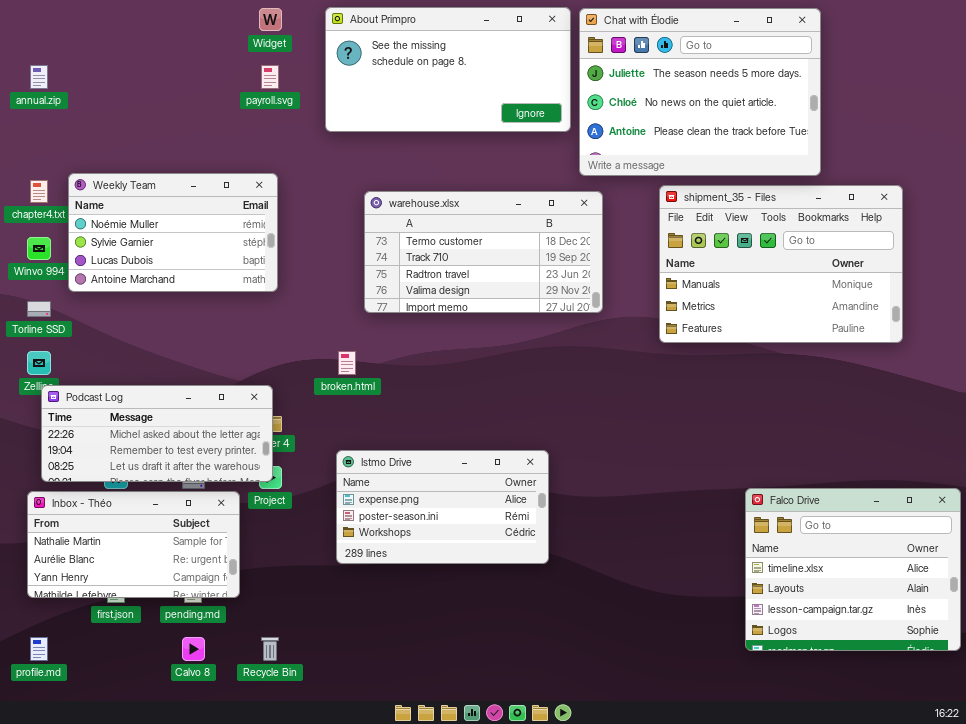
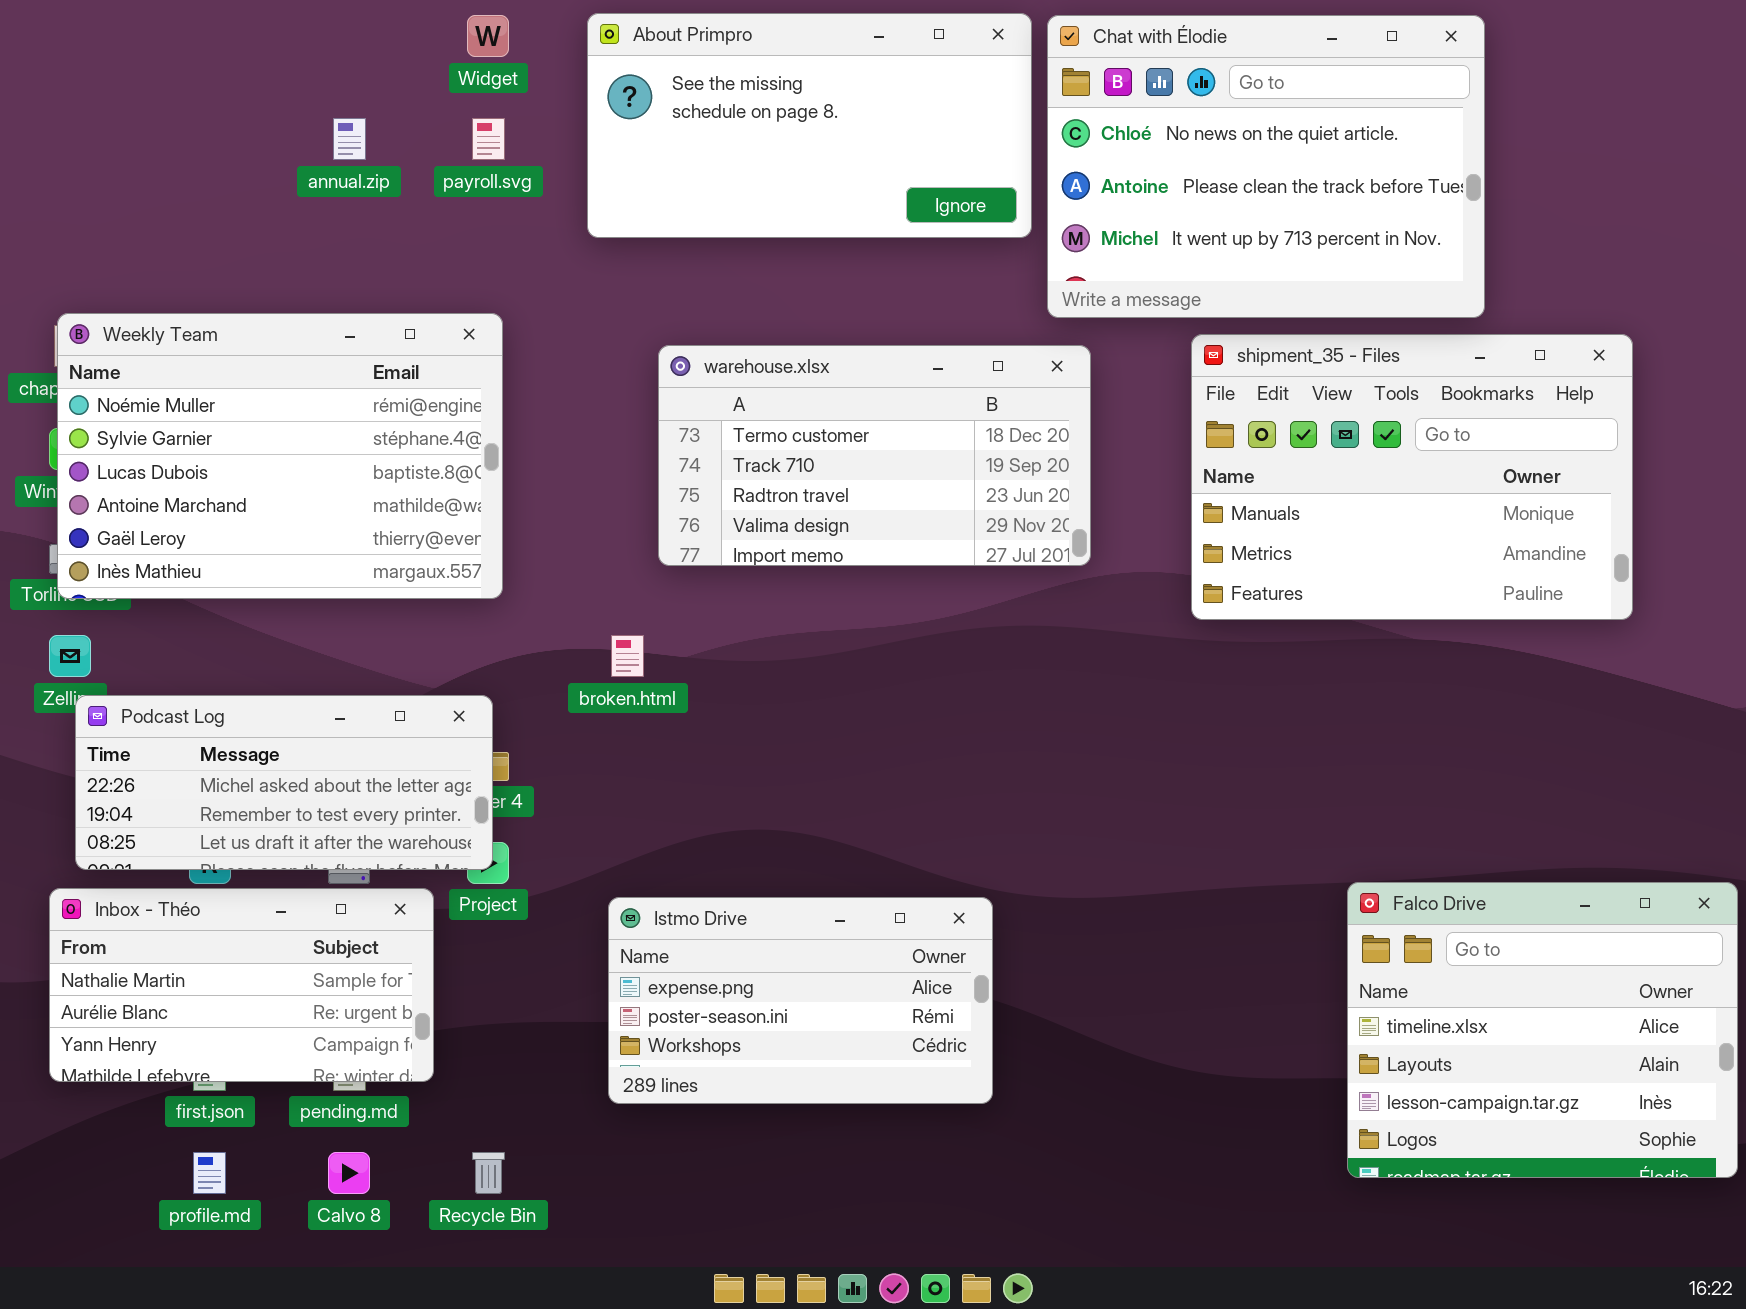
Chat with Élodie: [579,8,821,176] -> [1047,15,1485,318], scrolled down 1 row
annual.zip: [30,65,48,89] -> [333,118,366,160], moved
Weekly Team: [68,173,278,292] -> [57,313,503,599], resized
Istmo Drive: [336,450,549,564] -> [608,897,993,1104], moved
profile.md: [30,637,48,661] -> [193,1152,226,1194], moved

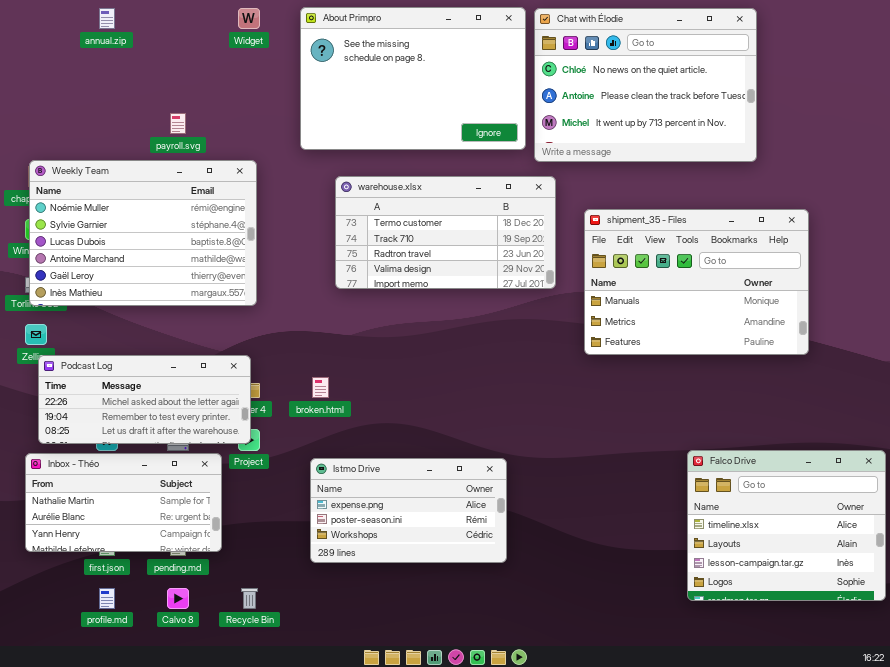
About Primpro: [587,13,1032,238] -> [300,7,526,150], resized
annual.zip: [333,118,366,160] -> [99,8,115,29], moved
payroll.svg: [472,118,505,160] -> [170,113,186,134], moved
shipment_35 - Files: [1191,334,1633,620] -> [584,209,809,355], moved
broken.html: [611,635,644,677] -> [312,377,329,398], moved

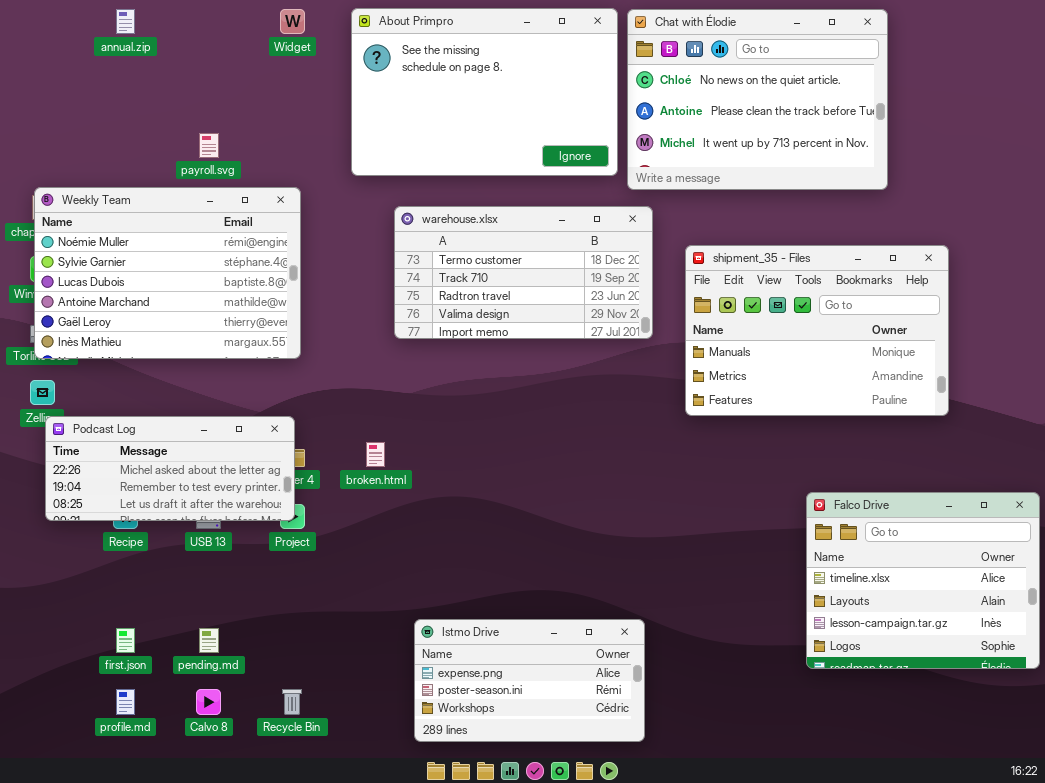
Falco Drive: [687,450,886,601] -> [806,492,1040,669], moved
Inbox - Théo: [25,453,222,552] -> none, closed
Istmo Drive: [310,458,507,563] -> [414,619,645,742], moved

